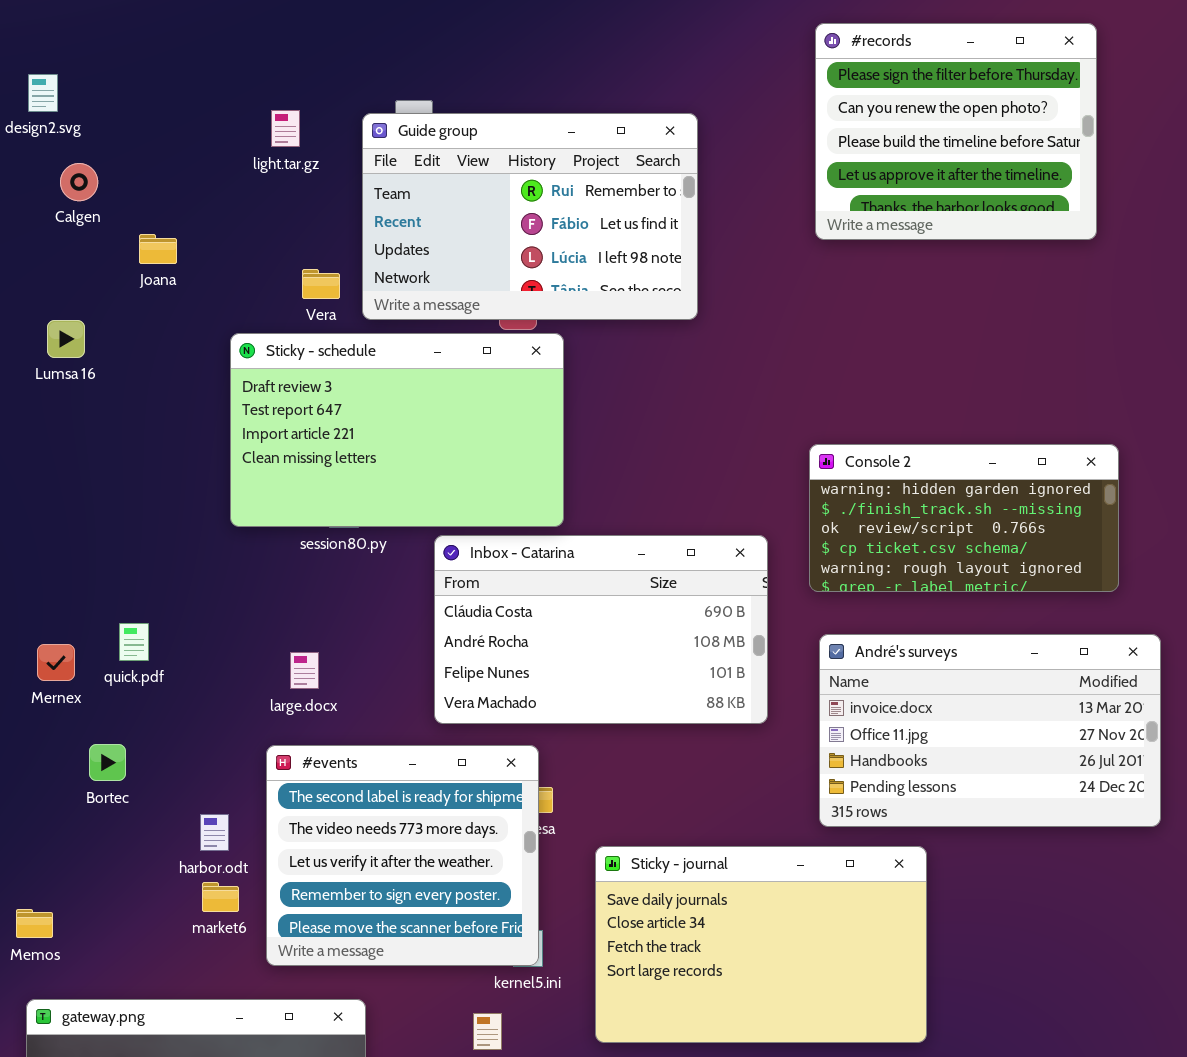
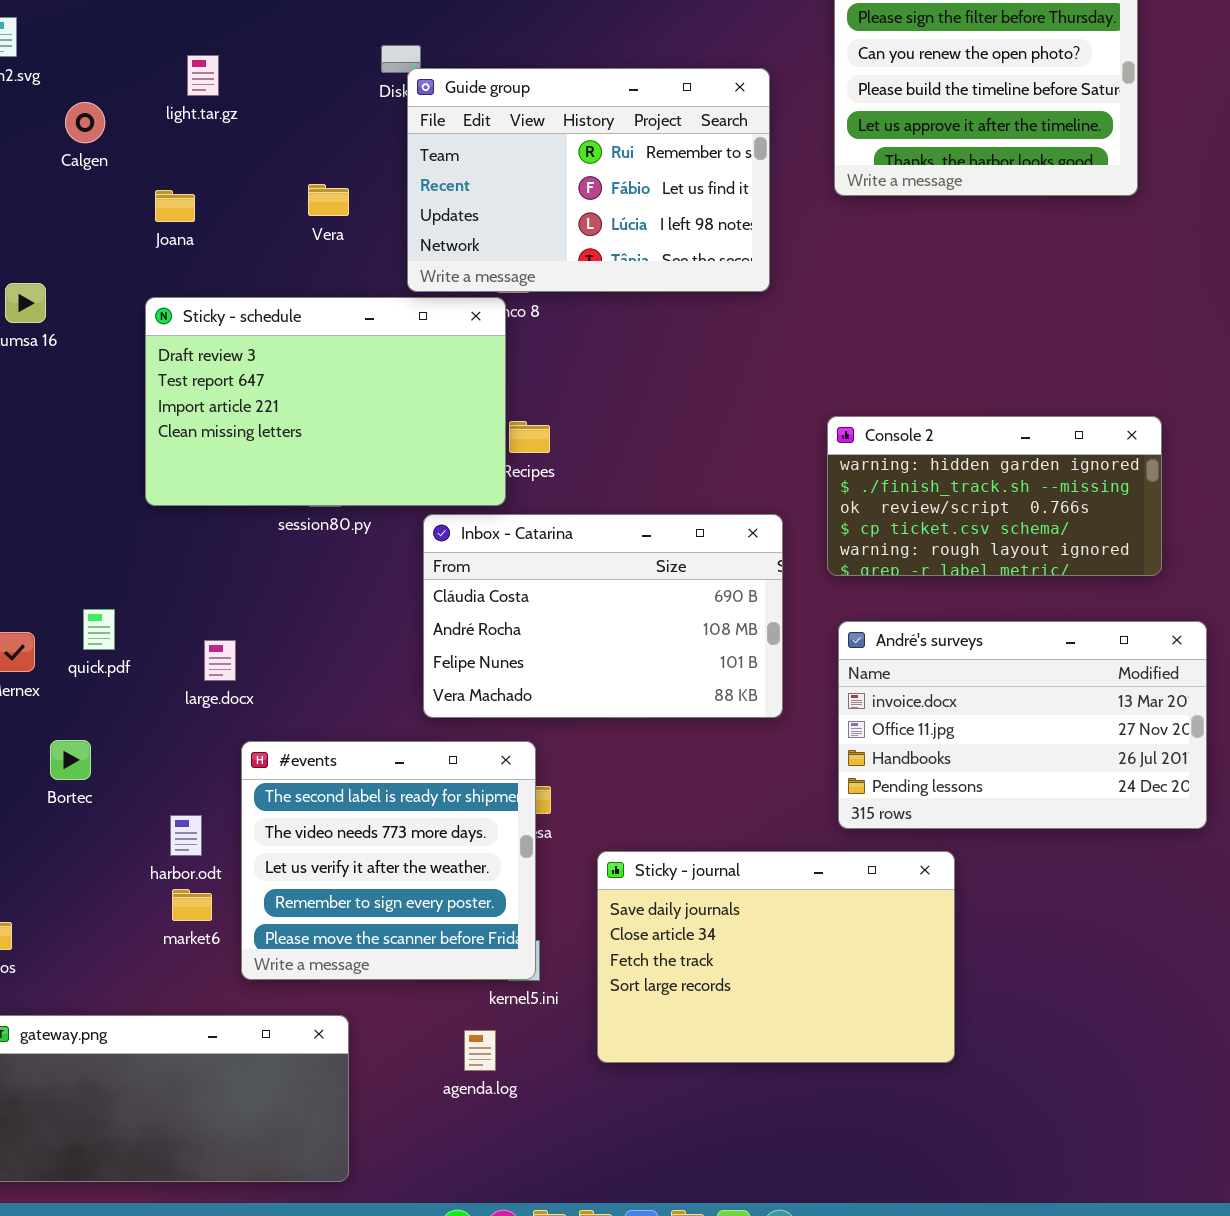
light.tar.gz: [271,110,300,147] -> [187,55,219,96], moved
Guide group: [362,113,698,320] -> [407,68,770,292], moved
Calgen: [60,163,98,201] -> [65,102,105,143], moved
Joana: [139,234,177,264] -> [155,190,195,222], moved
Vera: [302,269,340,299] -> [308,184,349,216], moved
Sticky - schedule: [230,333,564,527] -> [145,297,506,506], moved
large.docx: [290,652,319,689] -> [204,640,236,681], moved

